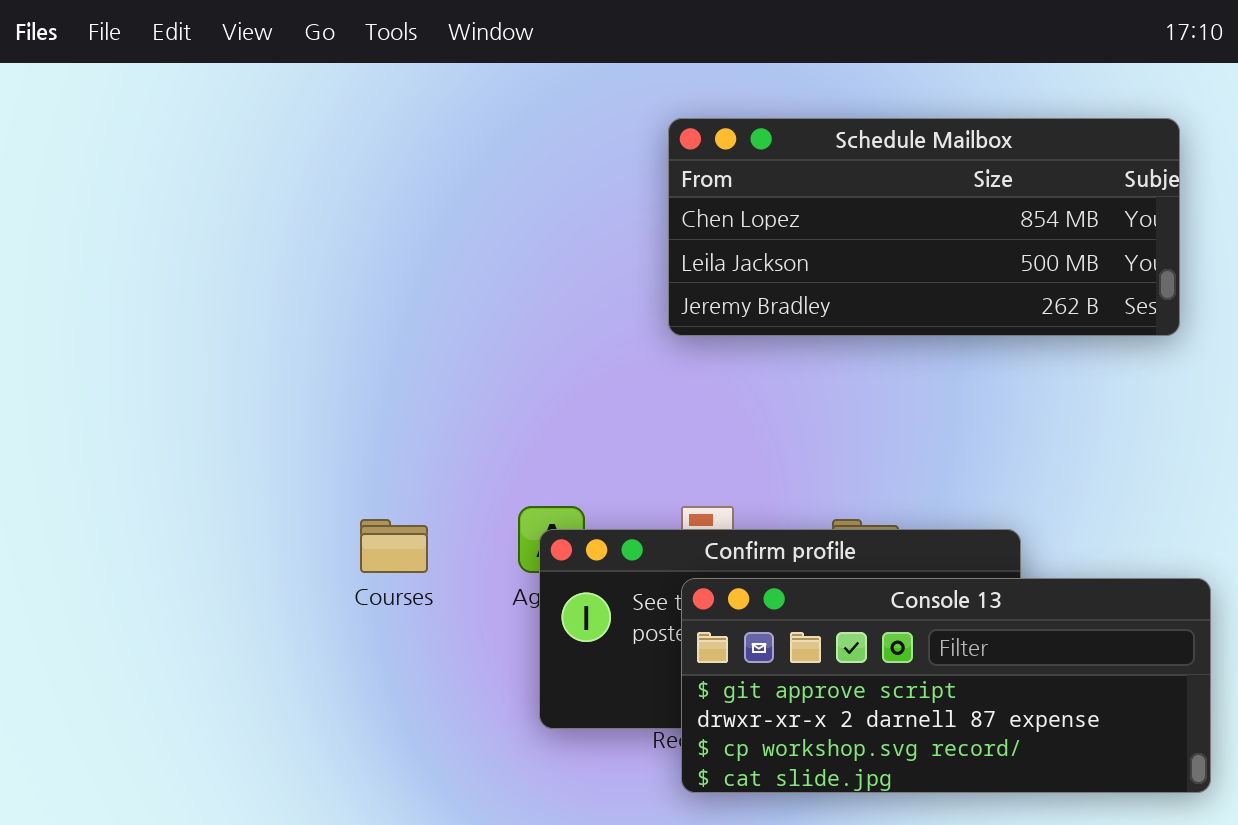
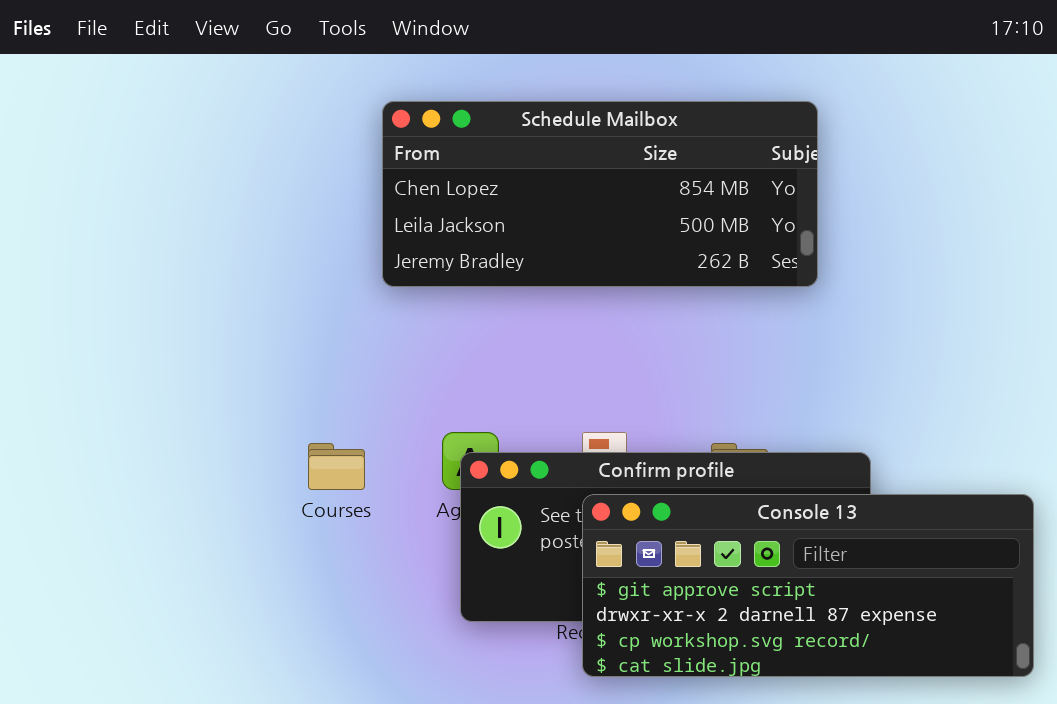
Schedule Mailbox: [668,118,1180,336] -> [382,101,818,287], moved

